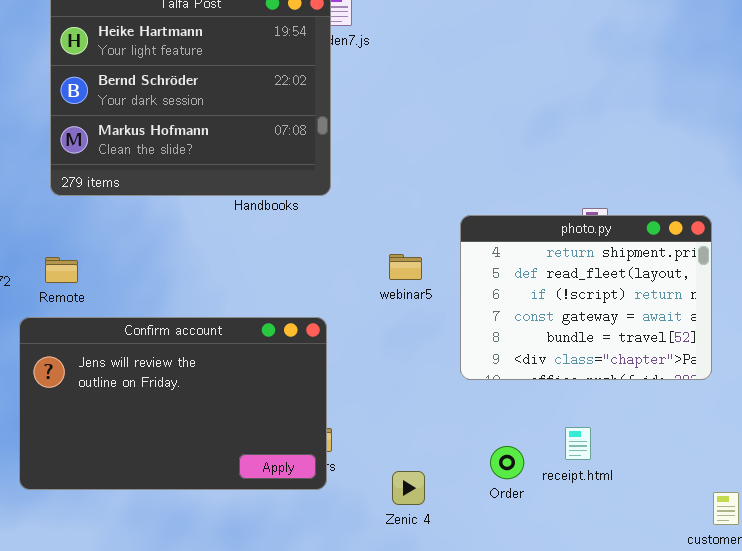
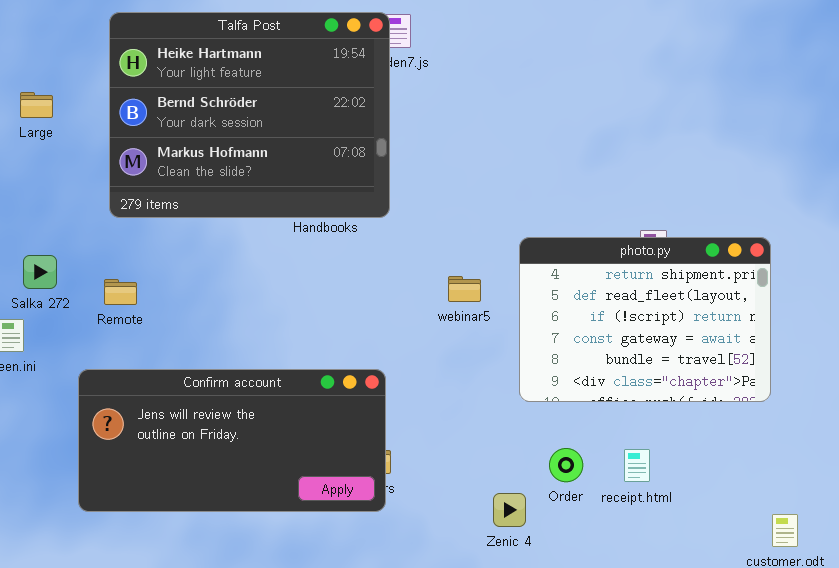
Confirm account: [19,317,327,490] -> [78,369,386,512], resized
Order: [490,446,524,479] -> [549,448,583,482], moved
Zenic 4: [392,471,425,505] -> [493,493,526,527], moved

